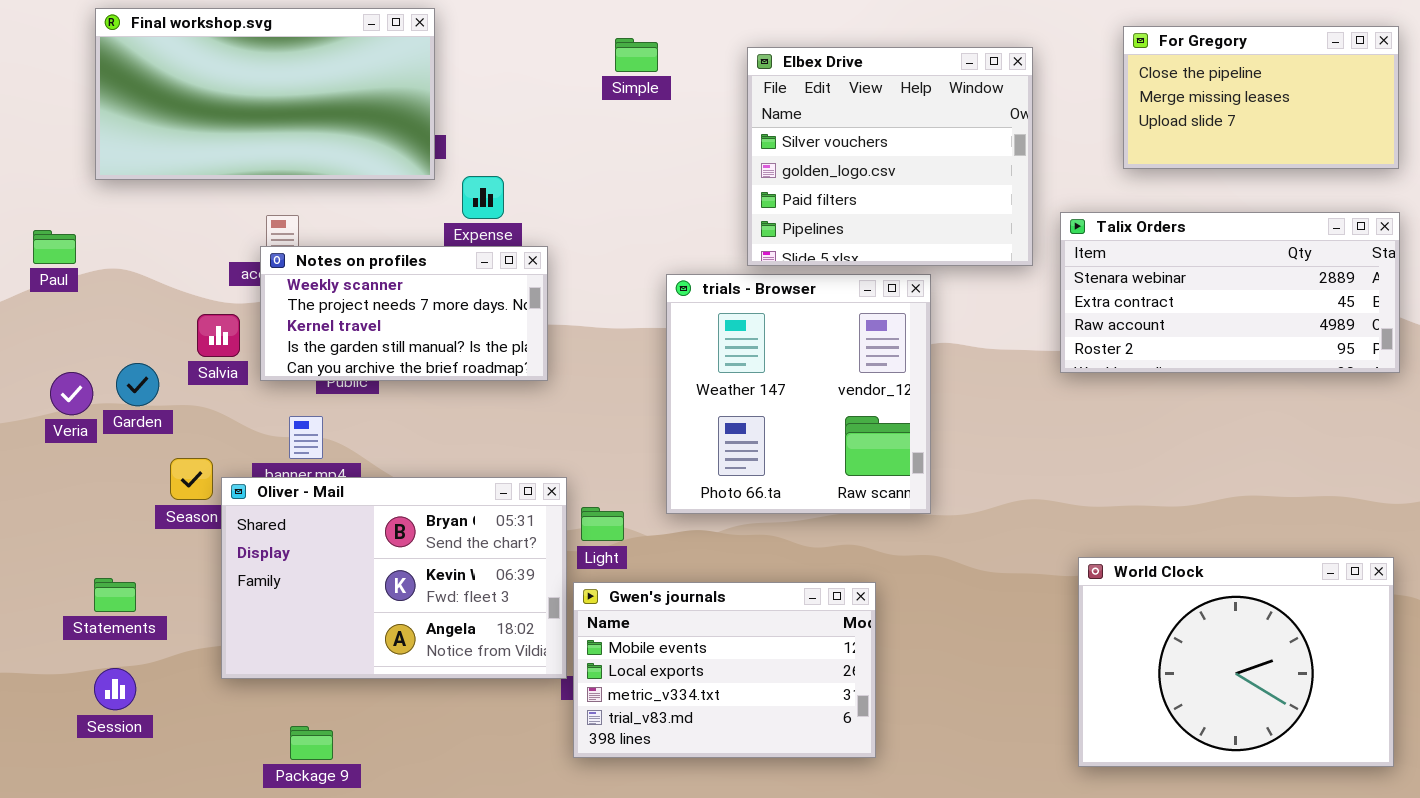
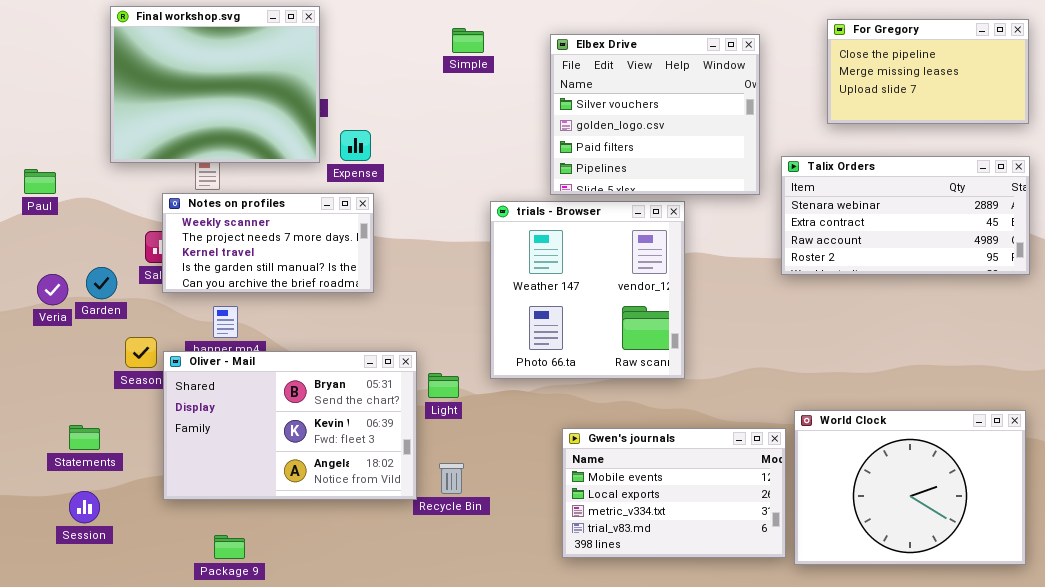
Final workshop.svg: [95,8,435,180] -> [110,6,320,163], resized
Notes on profiles: [260,246,548,381] -> [162,193,374,293], moved
Gwen's journals: [573,582,876,758] -> [562,428,786,558], moved

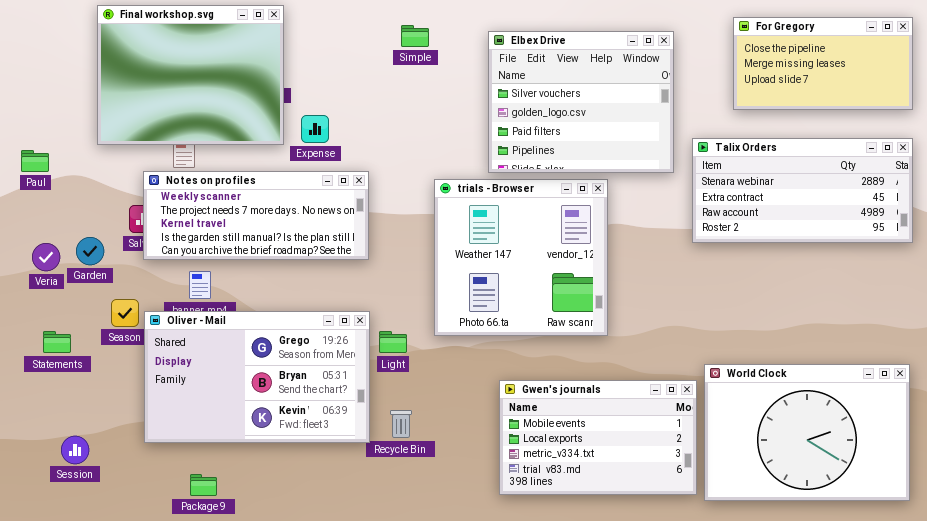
Notes on profiles: [162,193,374,293] -> [143,171,369,260], resized
Oliver - Mail: [163,351,417,500] -> [144,311,370,443], scrolled up 1 row
Statements: [69,425,100,450] -> [43,331,71,353], moved

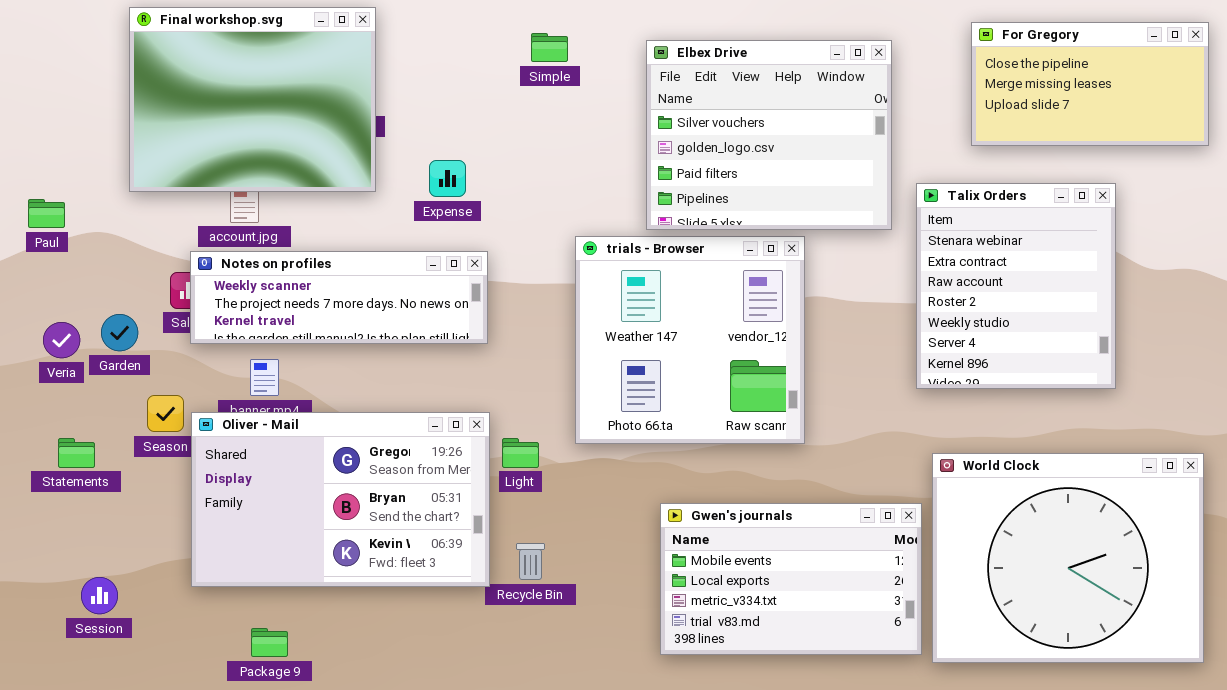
Expense: [301,115,329,143] -> [429,160,466,197], moved
Talix Orders: [692,138,913,243] -> [916,183,1116,389], resized
Notes on profiles: [143,171,369,260] -> [190,251,488,344], resized
World Clock: [704,364,910,501] -> [932,453,1204,663], resized

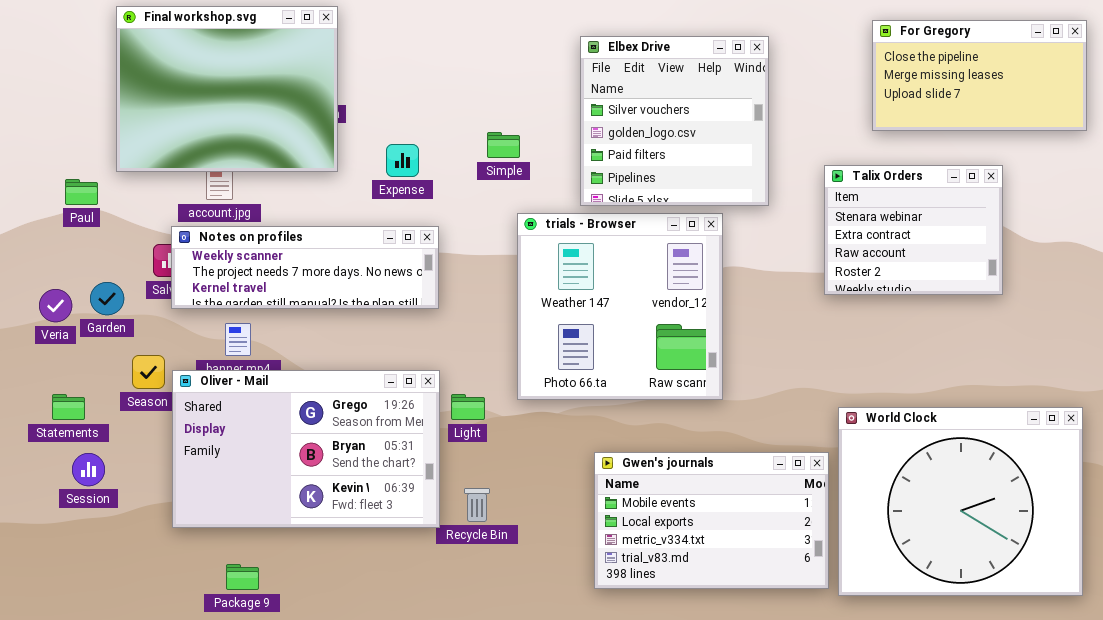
Simple: [531,33,568,62] -> [487,132,520,158], moved
Elbex Drive: [646,40,892,230] -> [580,36,769,206], resized
Talix Orders: [916,183,1116,389] -> [824,165,1003,295], resized
Paul: [28,199,65,228] -> [65,179,98,205], moved
Session: [81,577,118,614] -> [72,453,105,486], moved

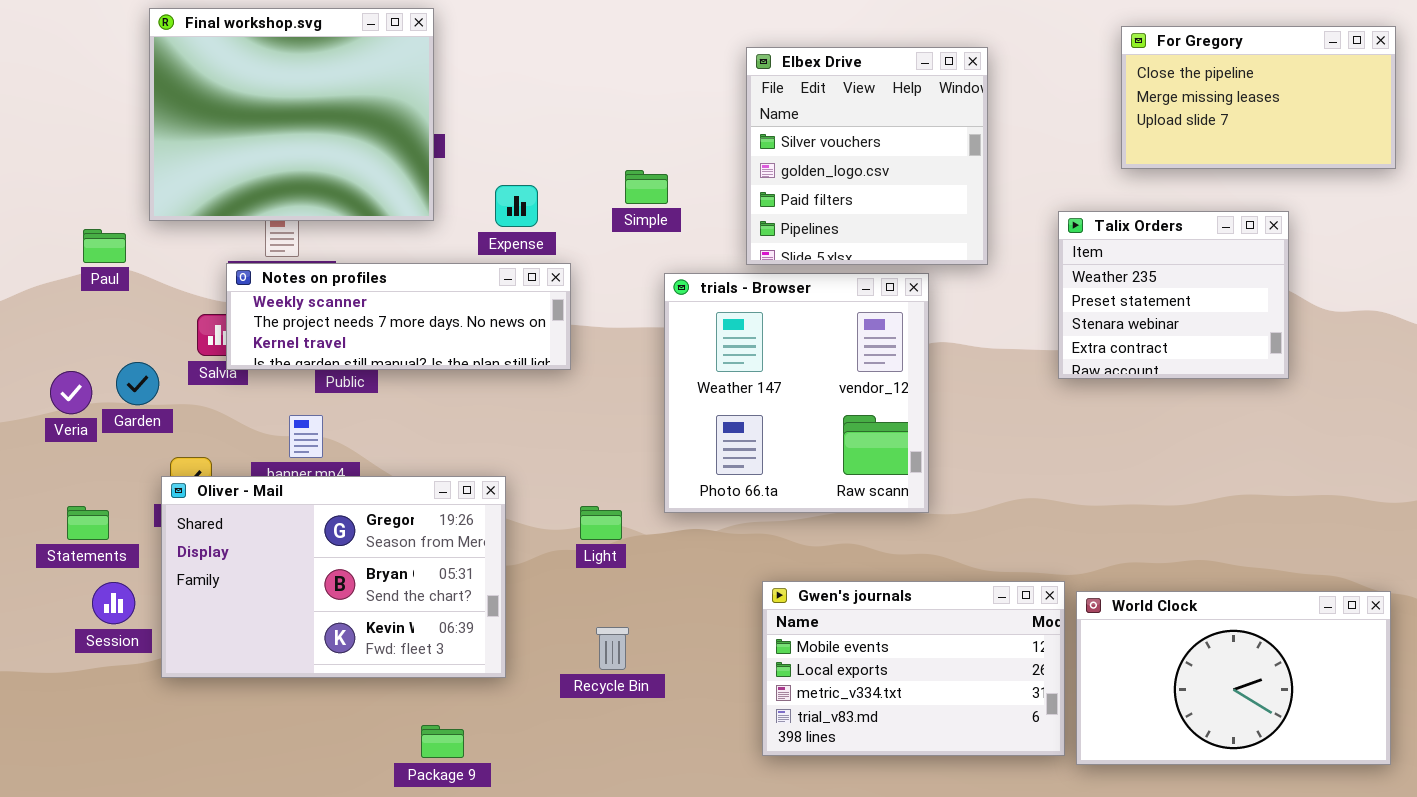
Talix Orders: [824,165,1003,295] -> [1058,211,1289,379], scrolled up 2 rows
Notes on profiles: [171,226,439,309] -> [226,263,571,370], moved
Oliver - Mail: [172,370,440,528] -> [161,476,506,678], moved
World Clock: [838,407,1083,596] -> [1076,591,1391,765], resized
Package 9: [226,564,259,590] -> [421,725,464,758], moved

